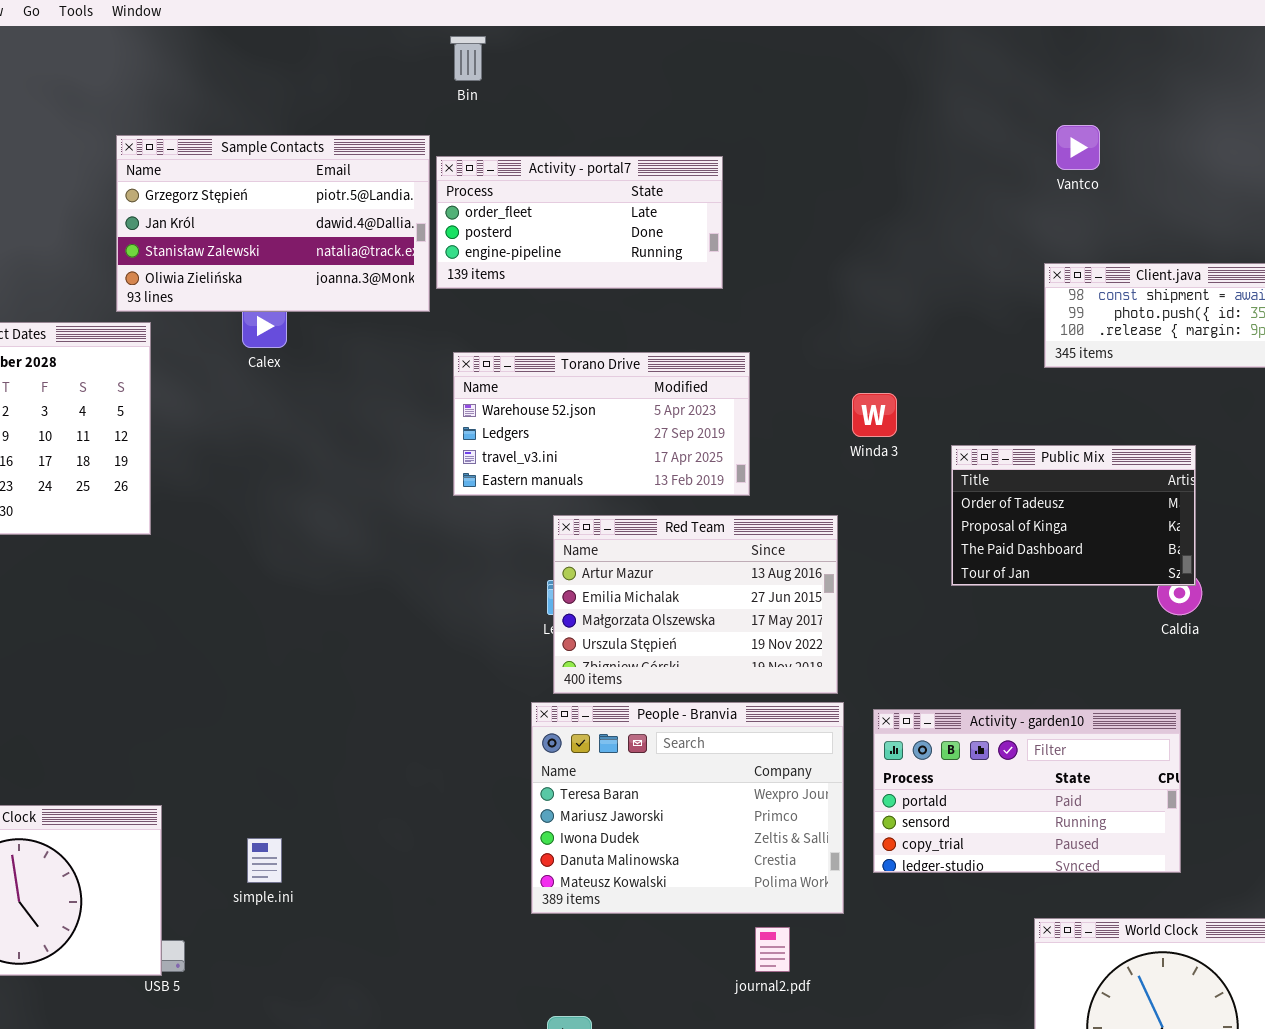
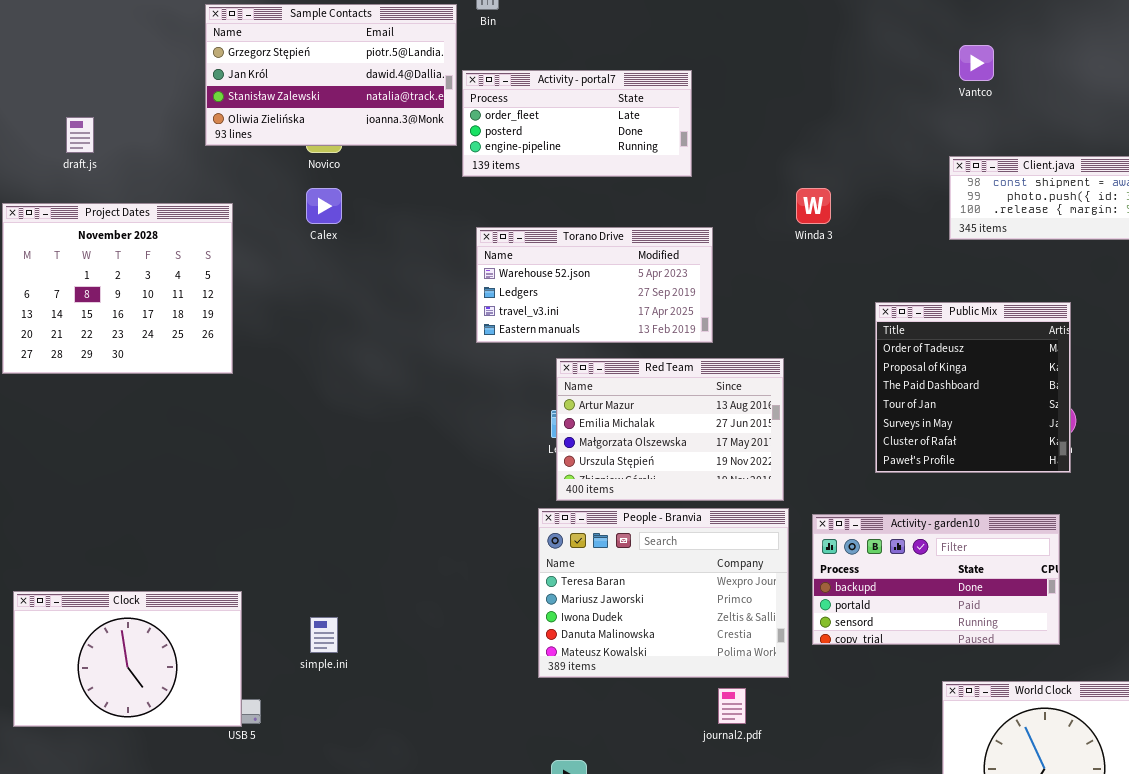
Sample Contacts: [116,135,430,312] -> [205,4,457,146], moved
Winda 3: [852,393,897,437] -> [796,188,831,224], moved
Public Mix: [951,445,1196,586] -> [875,302,1071,473], resized
Activity - garden10: [873,709,1181,873] -> [812,514,1060,645], scrolled up 1 row

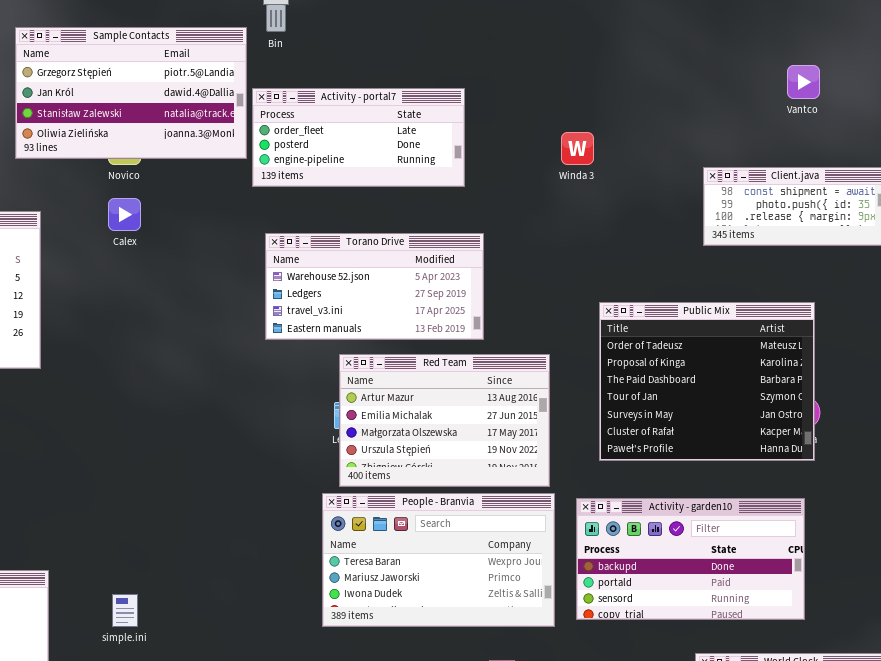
Vantco: [959,45,994,81] -> [787,65,820,99], moved
Winda 3: [796,188,831,224] -> [561,132,594,165], moved
Public Mix: [875,302,1071,473] -> [599,302,815,461], resized
People - Branvia: [538,508,789,678] -> [322,493,555,627], resized

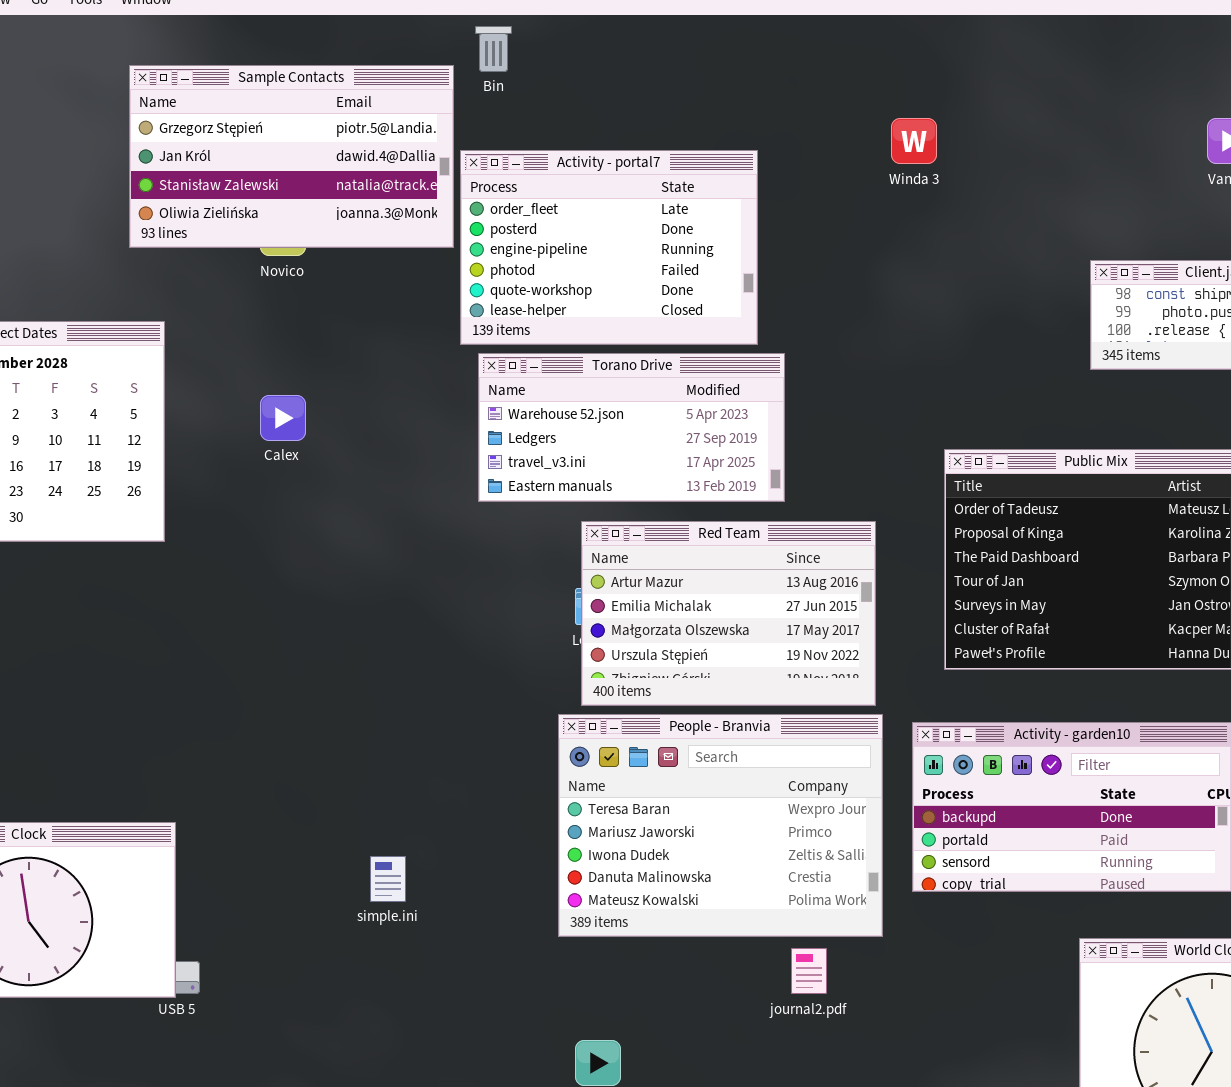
Activity - portal7: [252,88,465,187] -> [460,150,758,345], resized
Winda 3: [561,132,594,165] -> [891,118,937,164], moved
Calex: [108,198,141,231] -> [260,395,306,441], moved
People - Branvia: [322,493,555,627] -> [558,714,883,937], resized
simple.ini: [112,594,138,627] -> [370,856,406,902], moved

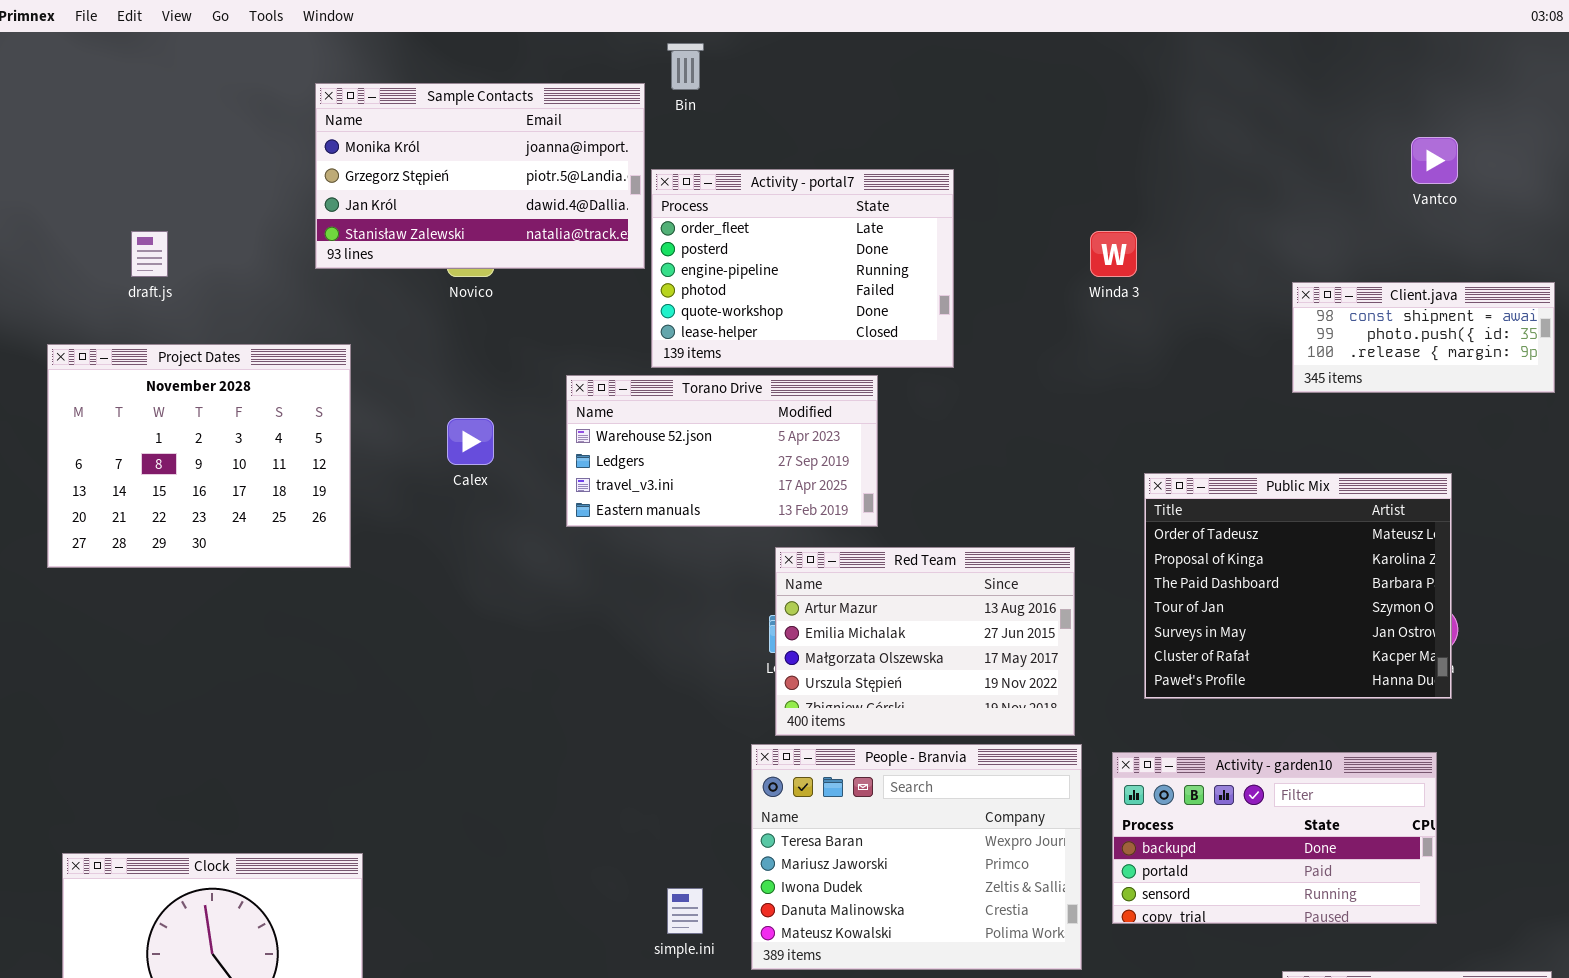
Sample Contacts: [129,65,454,248] -> [315,83,645,269], scrolled up 1 row
Winda 3: [891,118,937,164] -> [1090,231,1137,277], moved
Torano Drive: [478,353,785,502] -> [566,375,878,527], moved
simple.ini: [370,856,406,902] -> [667,888,703,934], moved

